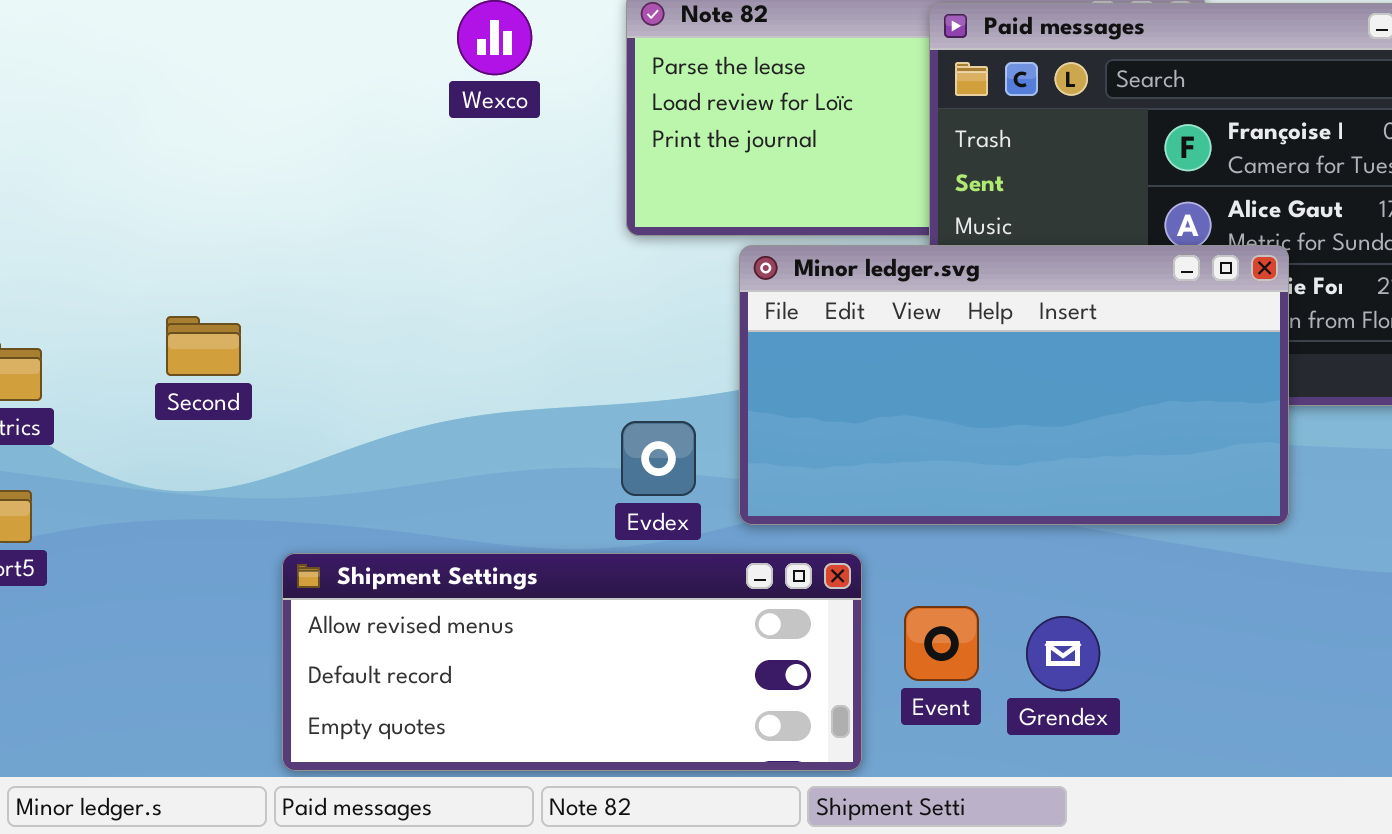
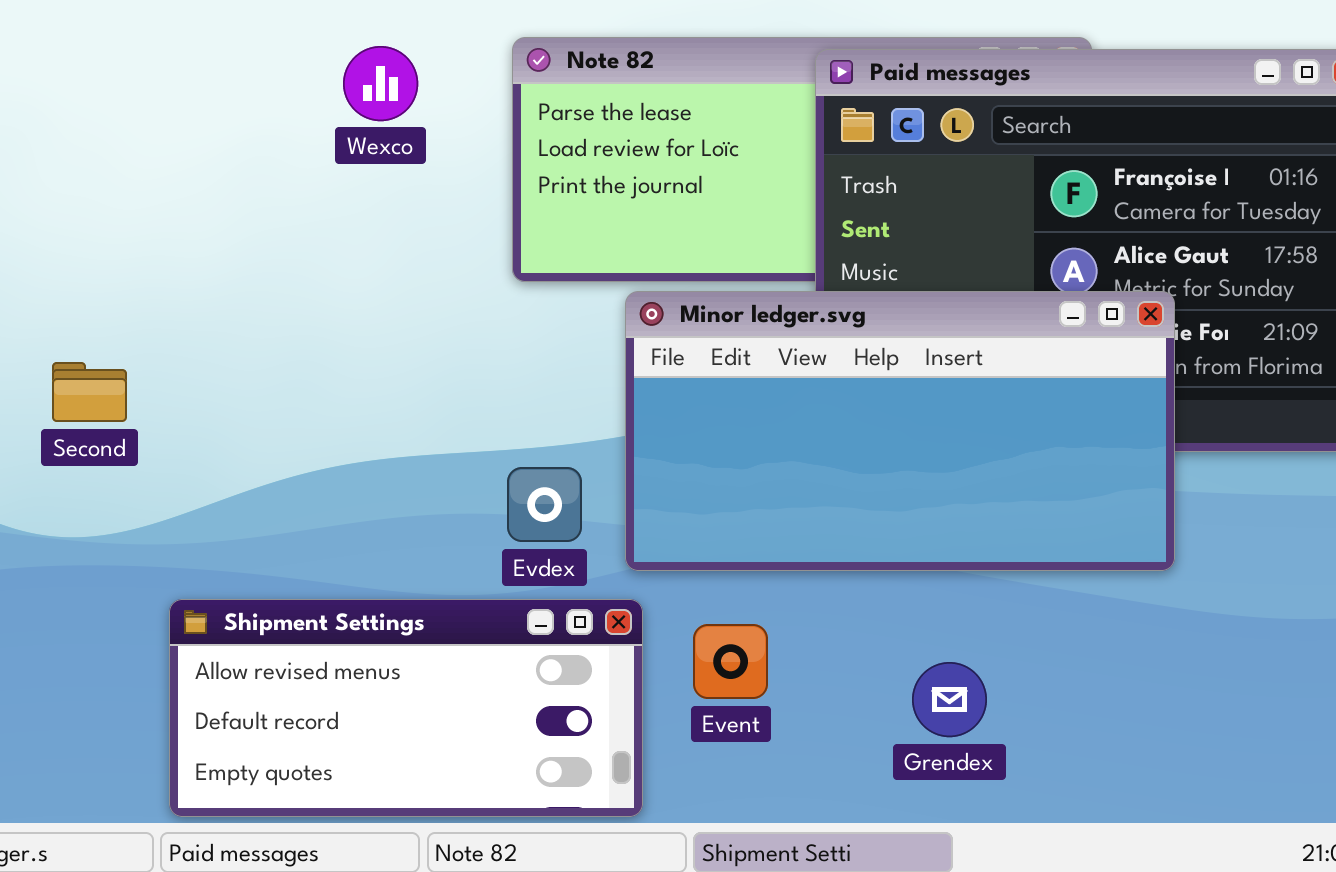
Shipment Settings: [282,553,862,771] -> [169,599,643,817], resized
Event: [904,606,979,681] -> [693,624,768,699], moved

